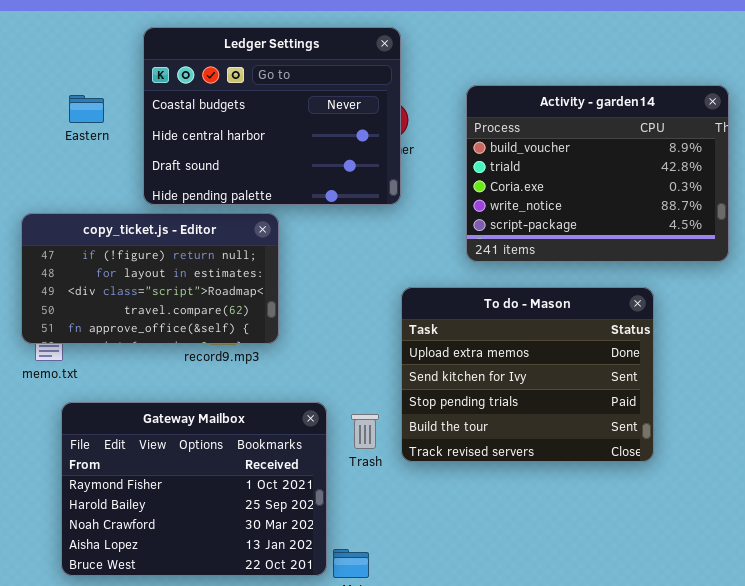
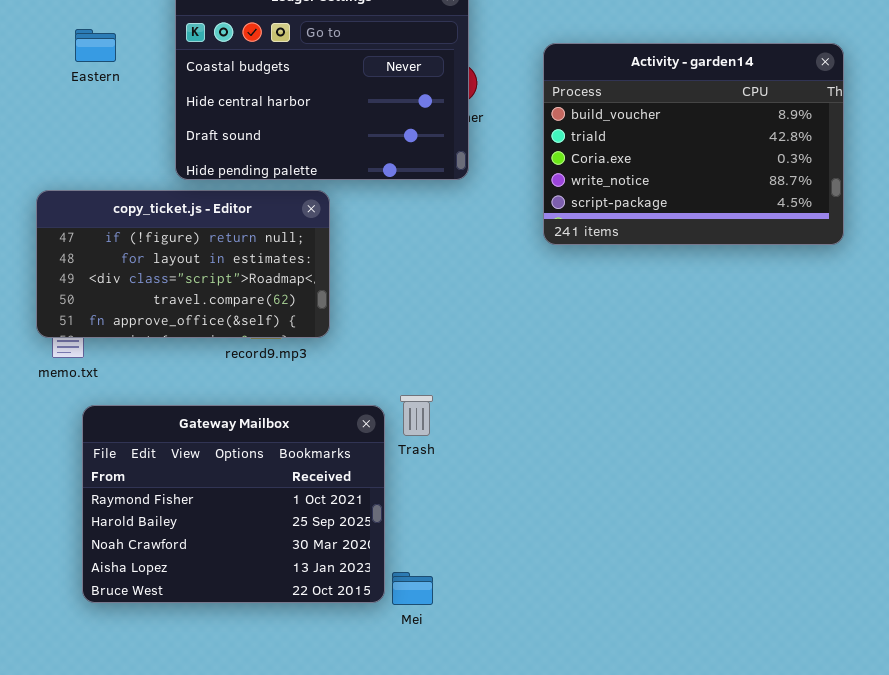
Eastern: [69,95,104,123] -> [75,29,116,62], moved
To do - Mason: [401,287,654,462] -> none, closed
Trash: [351,414,379,449] -> [400,395,433,436], moved

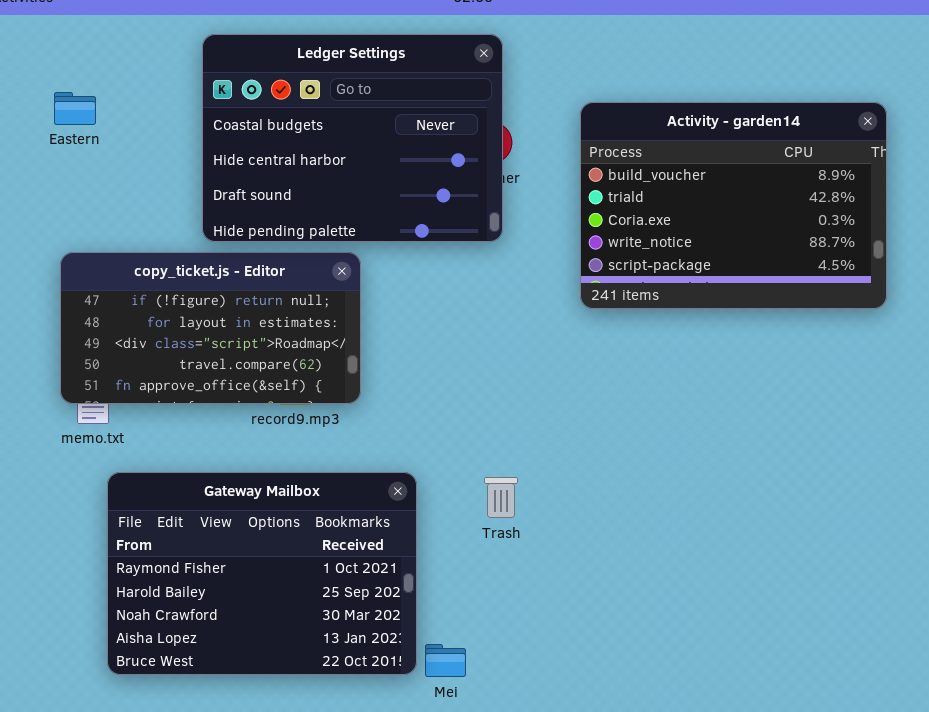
Eastern: [75,29,116,62] -> [54,92,96,125], moved
Trash: [400,395,433,436] -> [484,477,518,518], moved

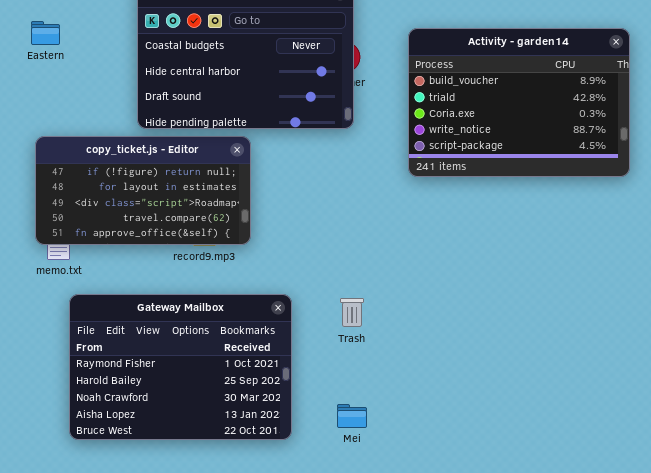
Mei: [425,644,466,677] -> [337,404,367,428], moved

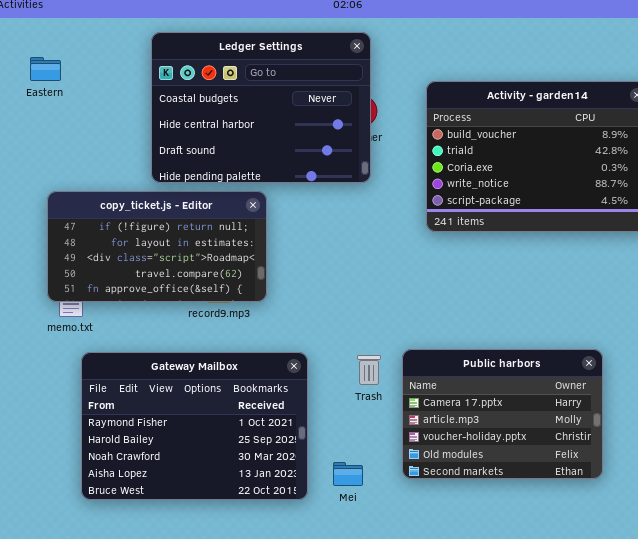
Eastern: [31,21,60,45] -> [30,57,61,81], moved
Public harbors: none -> [402,349,603,479], opened
Mei: [337,404,367,428] -> [333,462,363,486], moved

